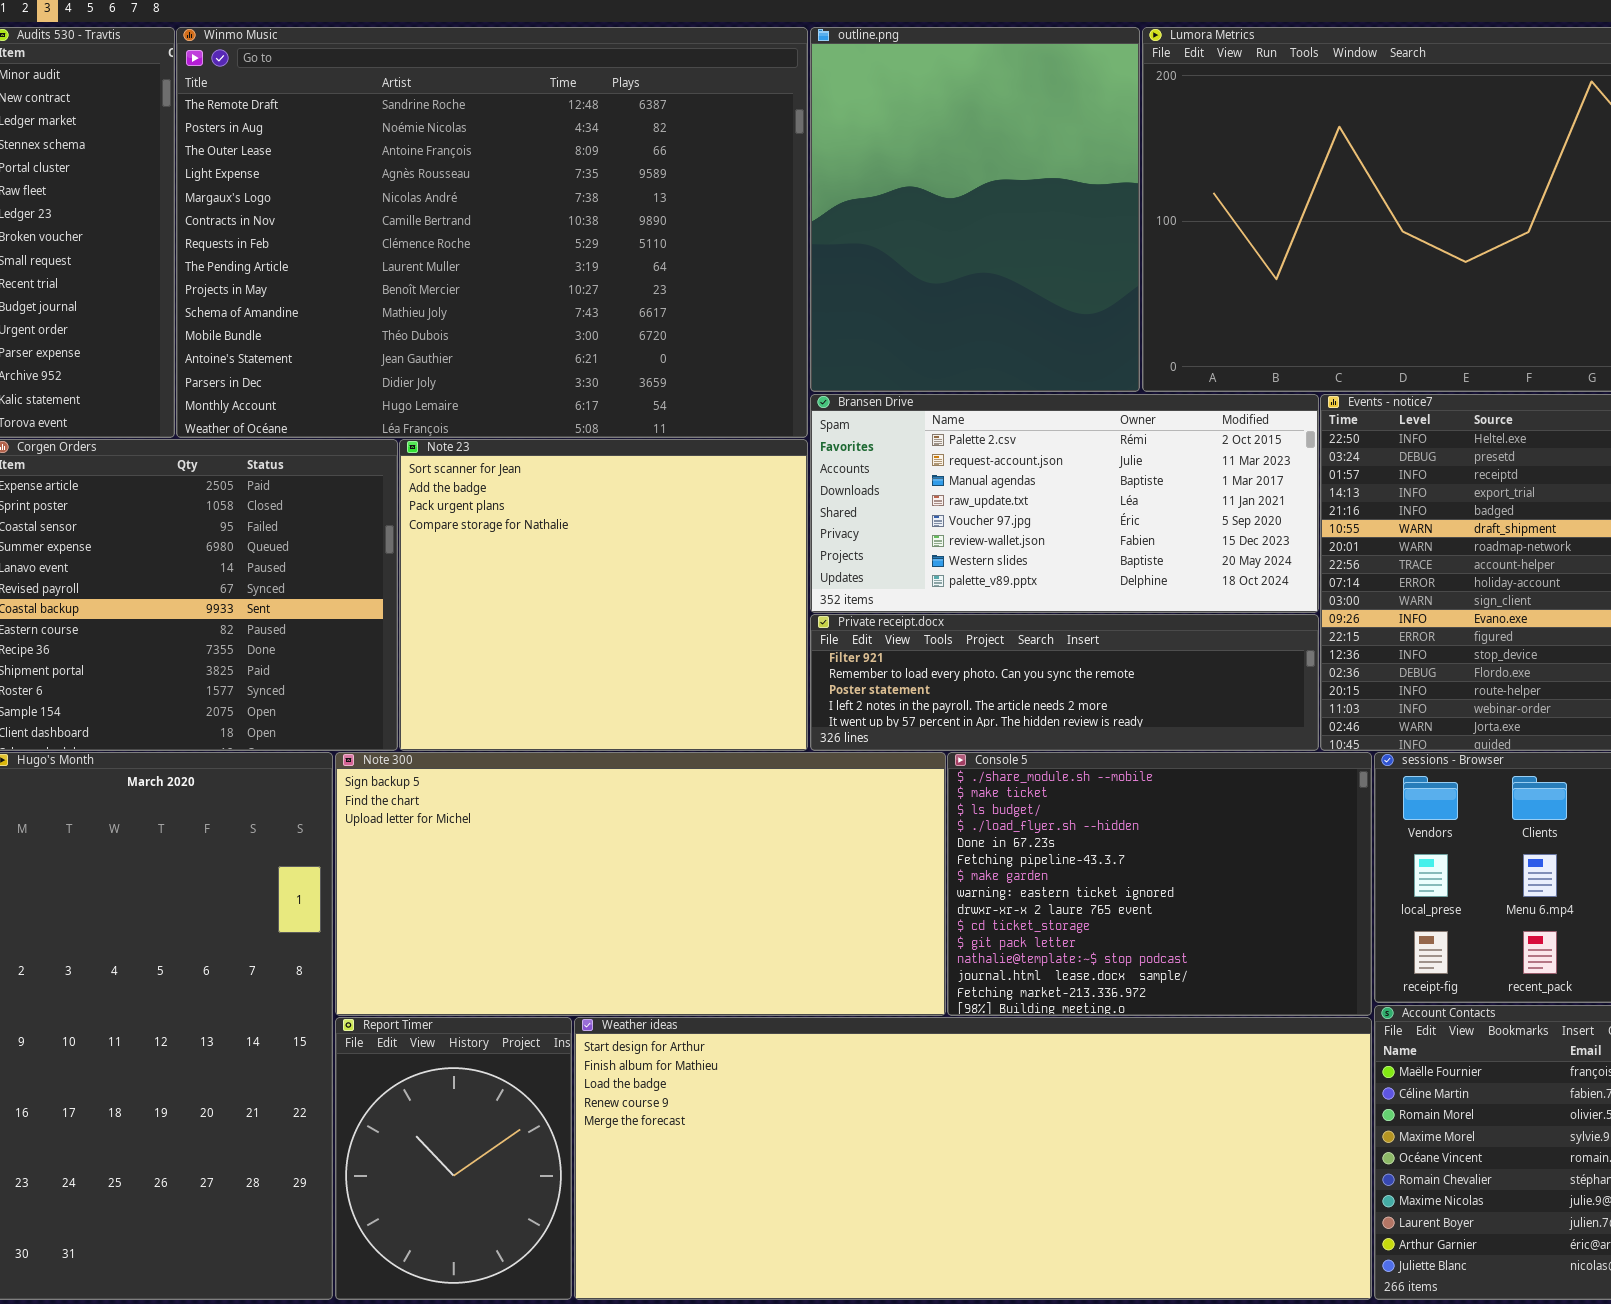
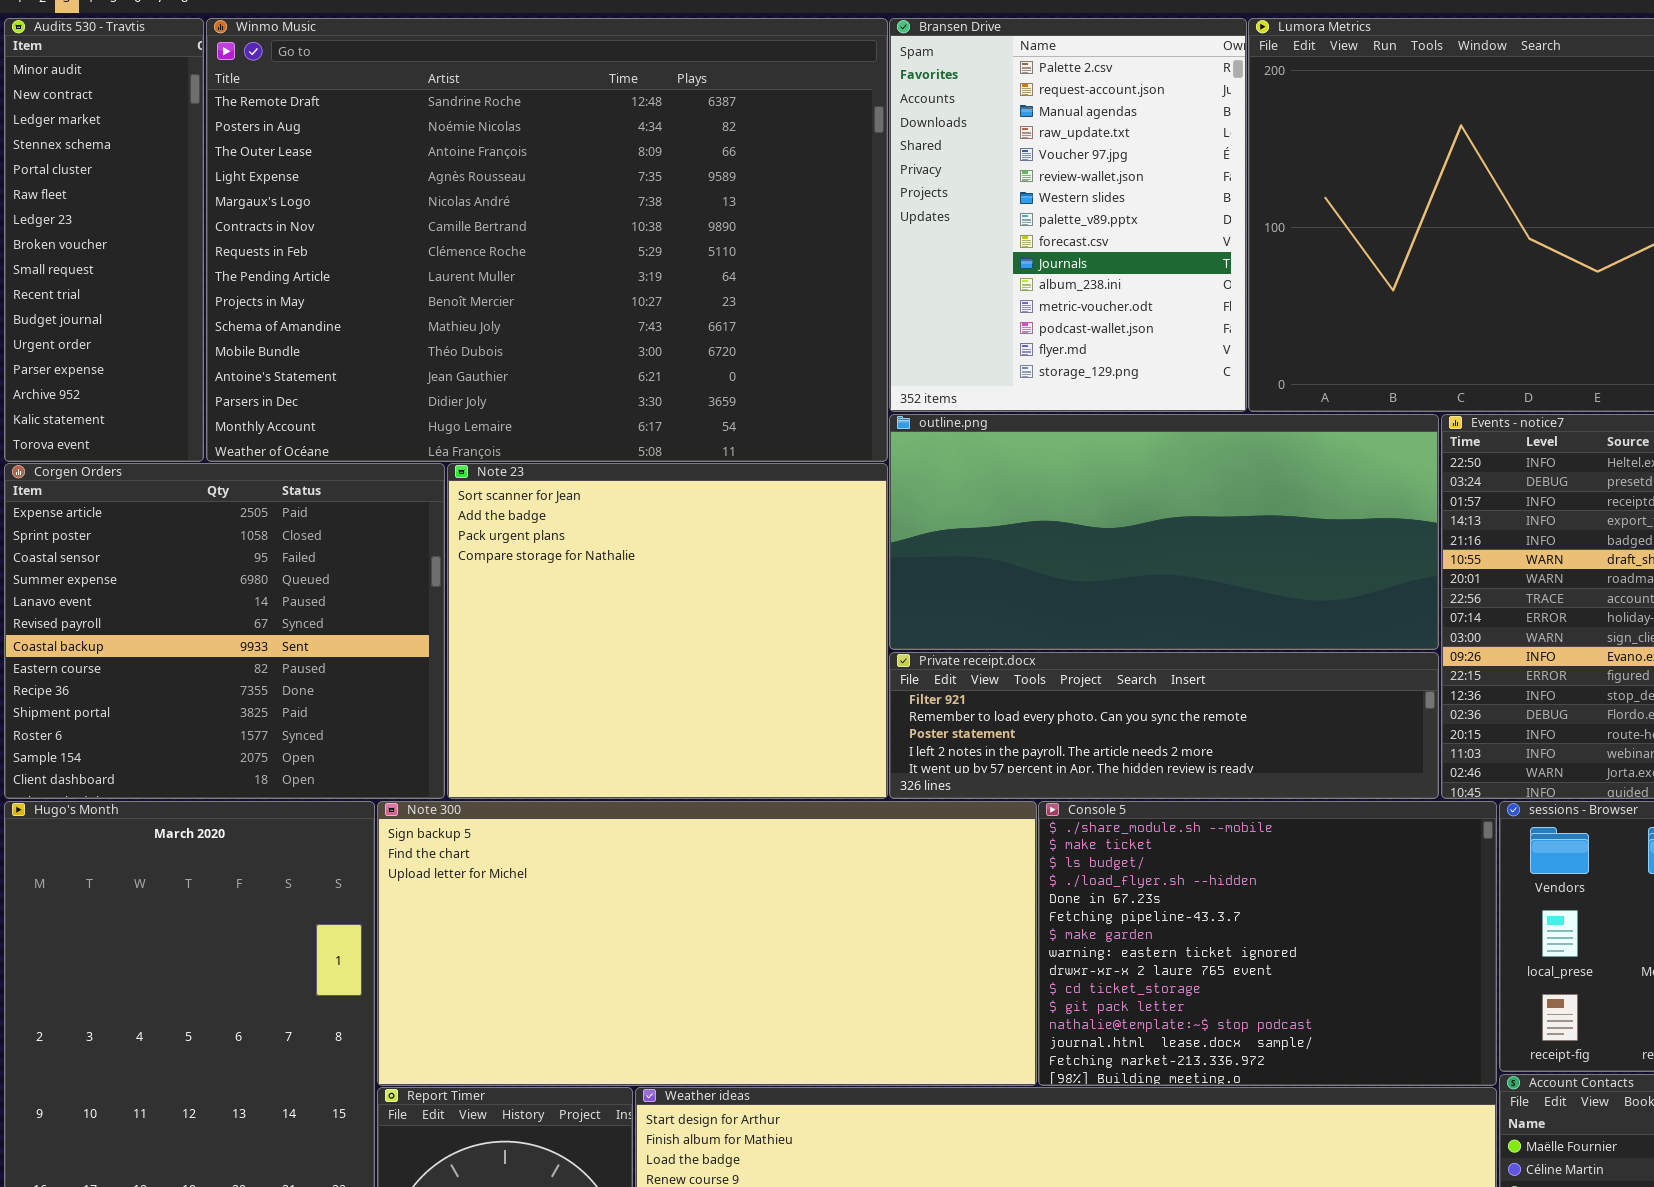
outline.png: [810,27,1140,392] -> [889,414,1439,650], moved, resized
Bransen Drive: [810,394,1319,613] -> [889,18,1247,412], moved, resized

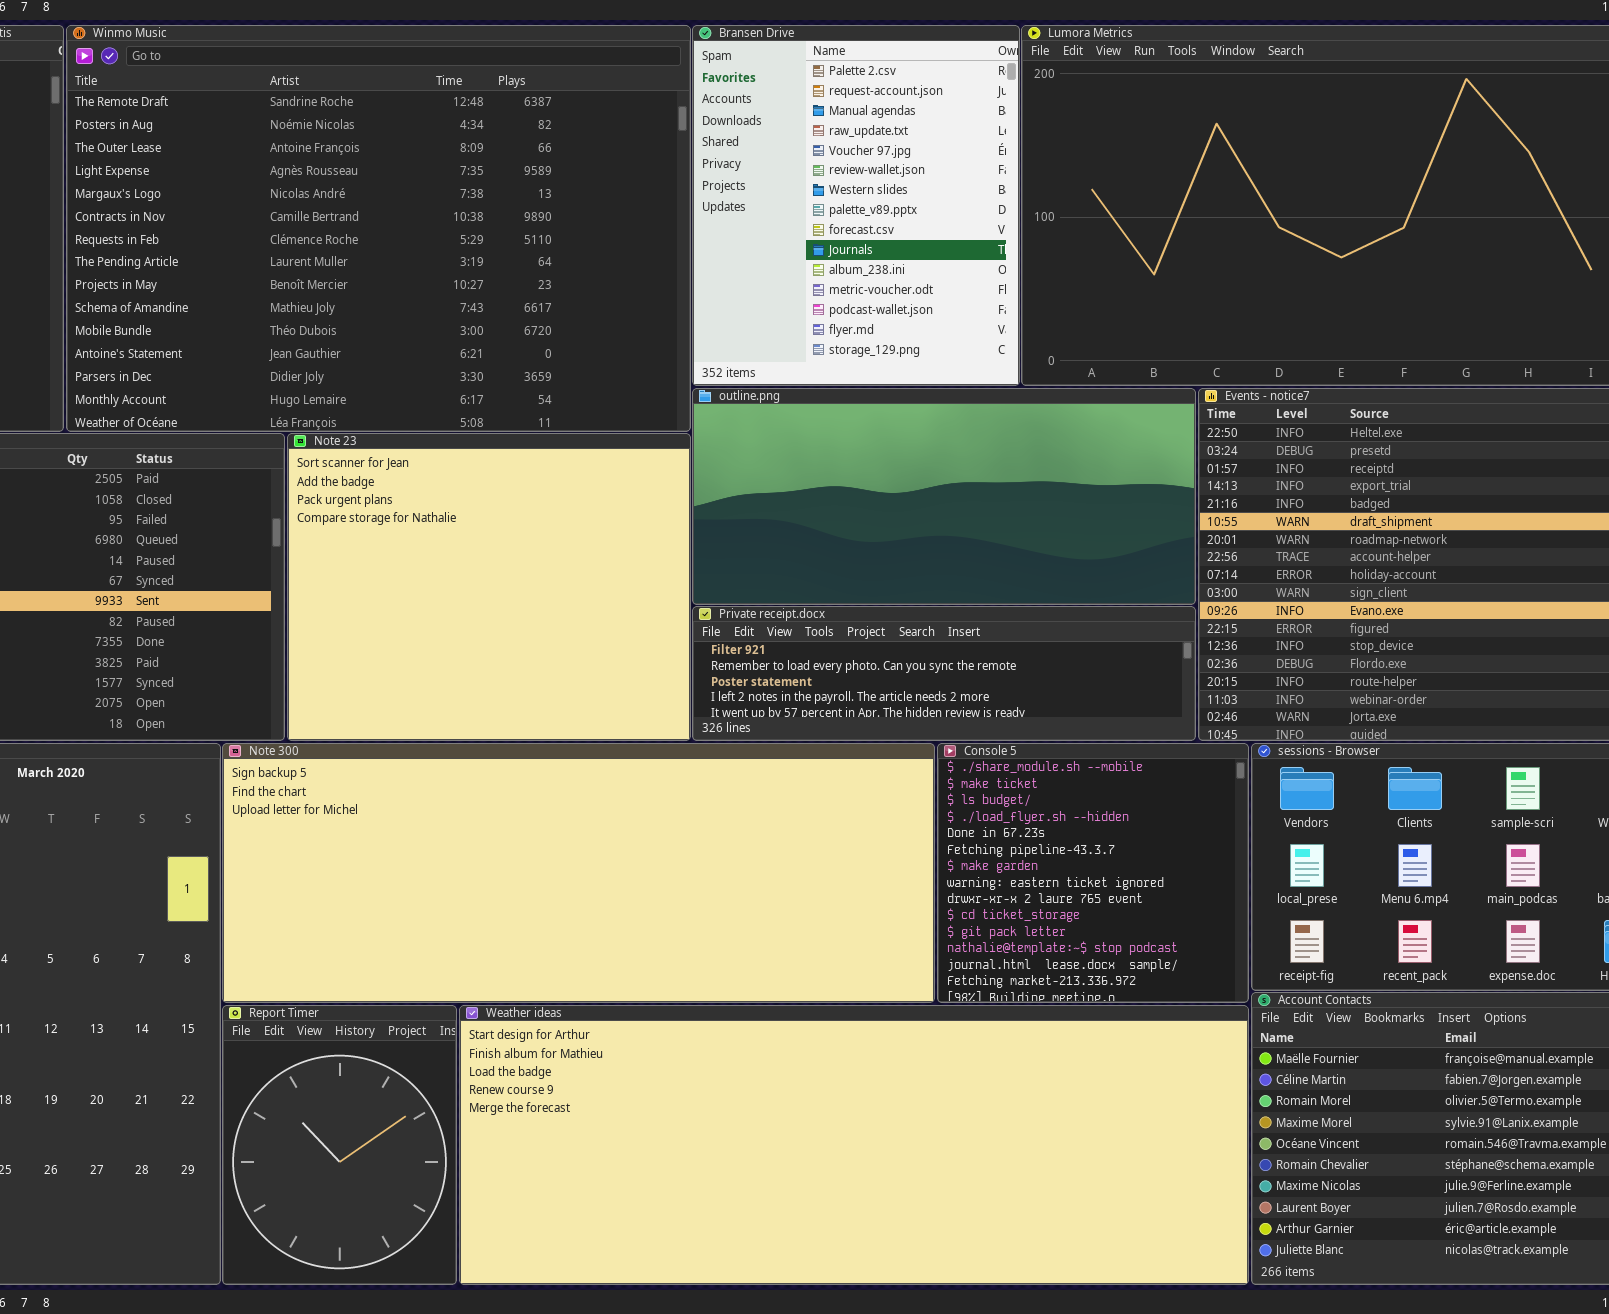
Note 300: [377,801,1037,1086] -> [222,743,935,1003], resized
Console 5: [1038,801,1497,1086] -> [937,743,1249,1003], resized

